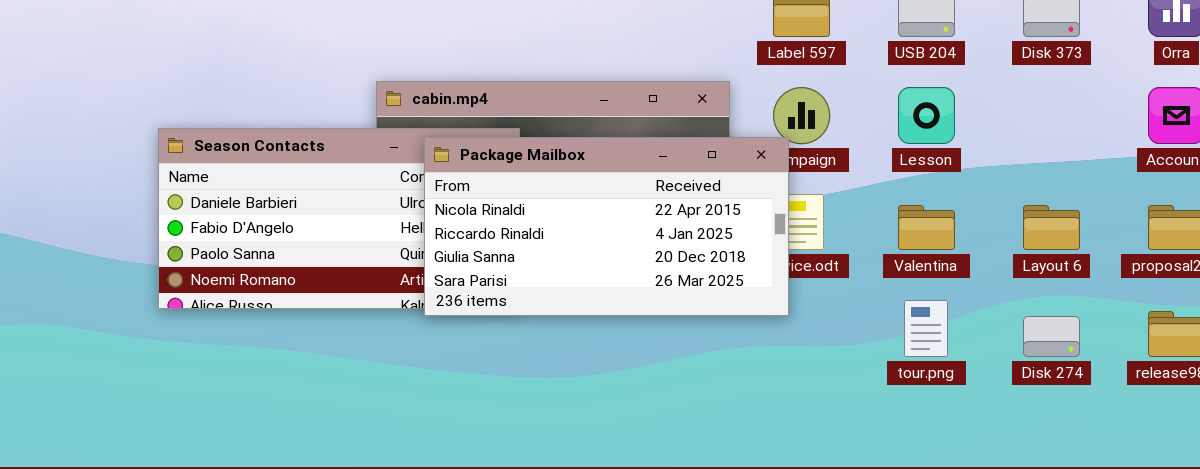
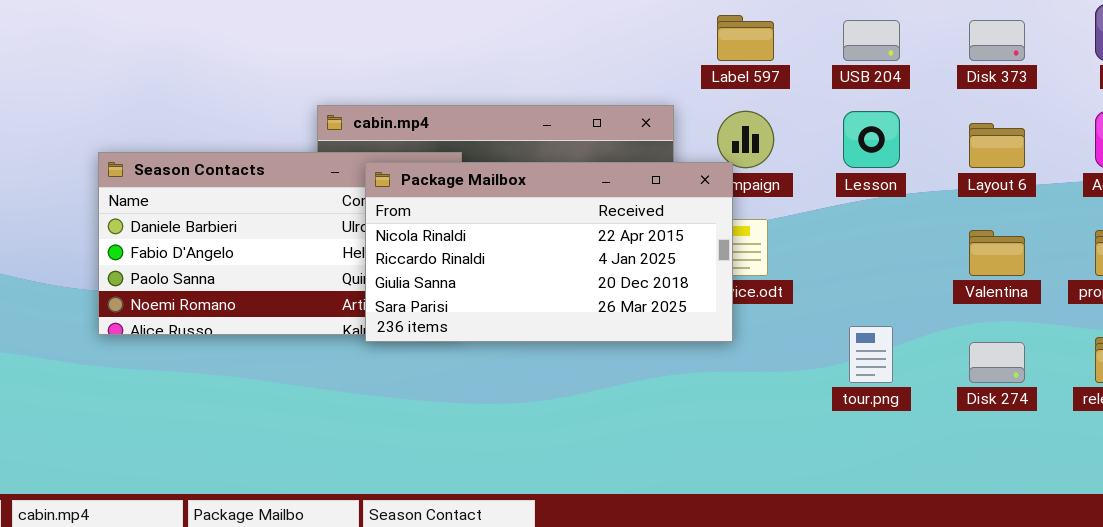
Valentina: [898,205,955,250] -> [969,230,1025,276], moved
Layout 6: [1023,205,1080,250] -> [969,123,1025,168], moved

